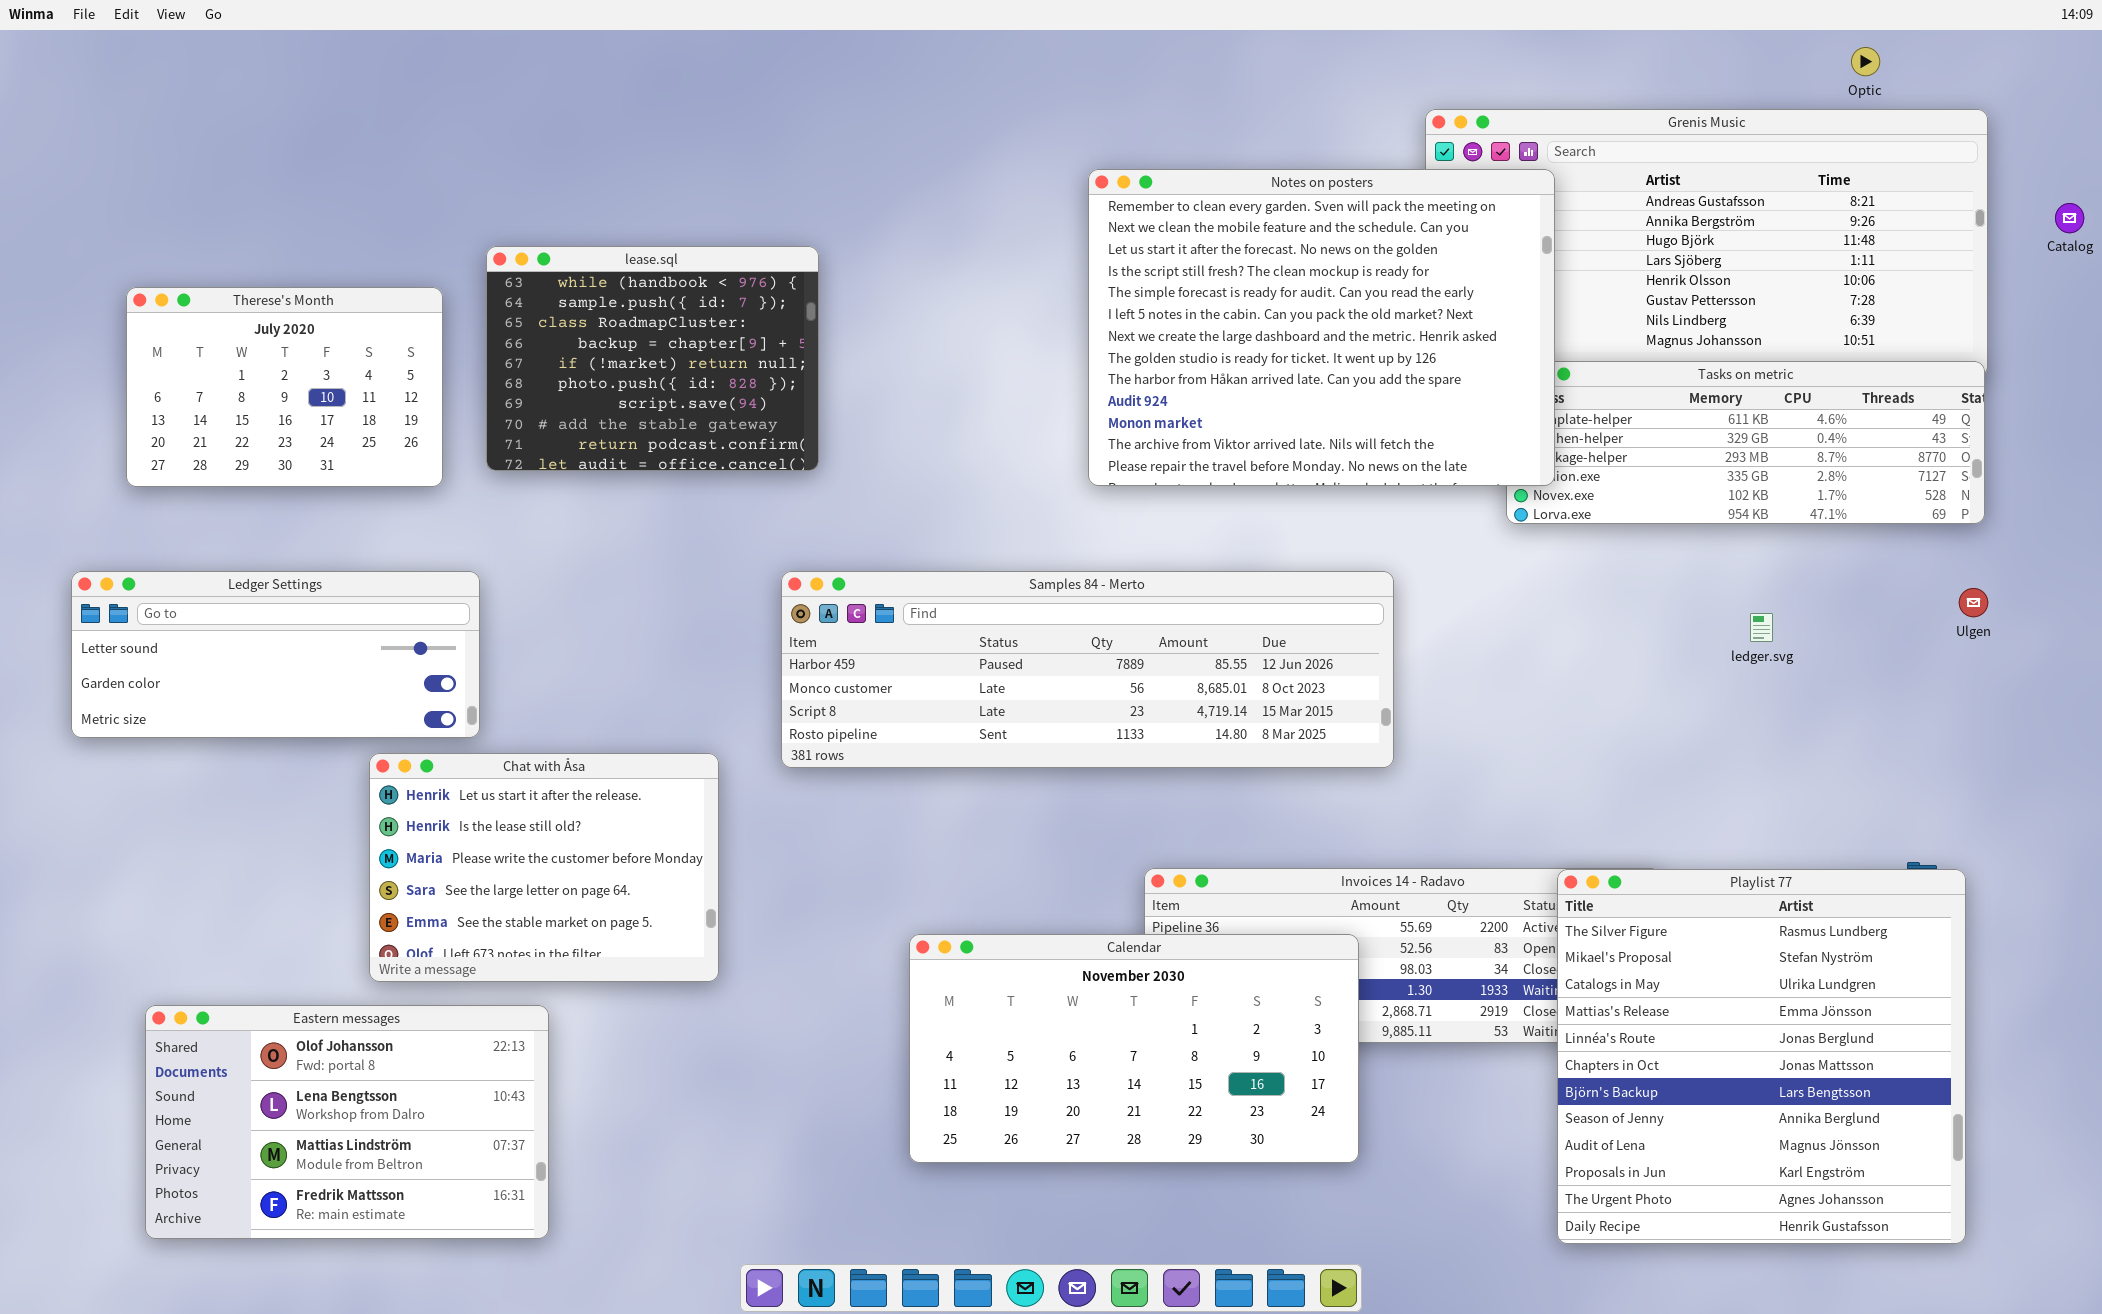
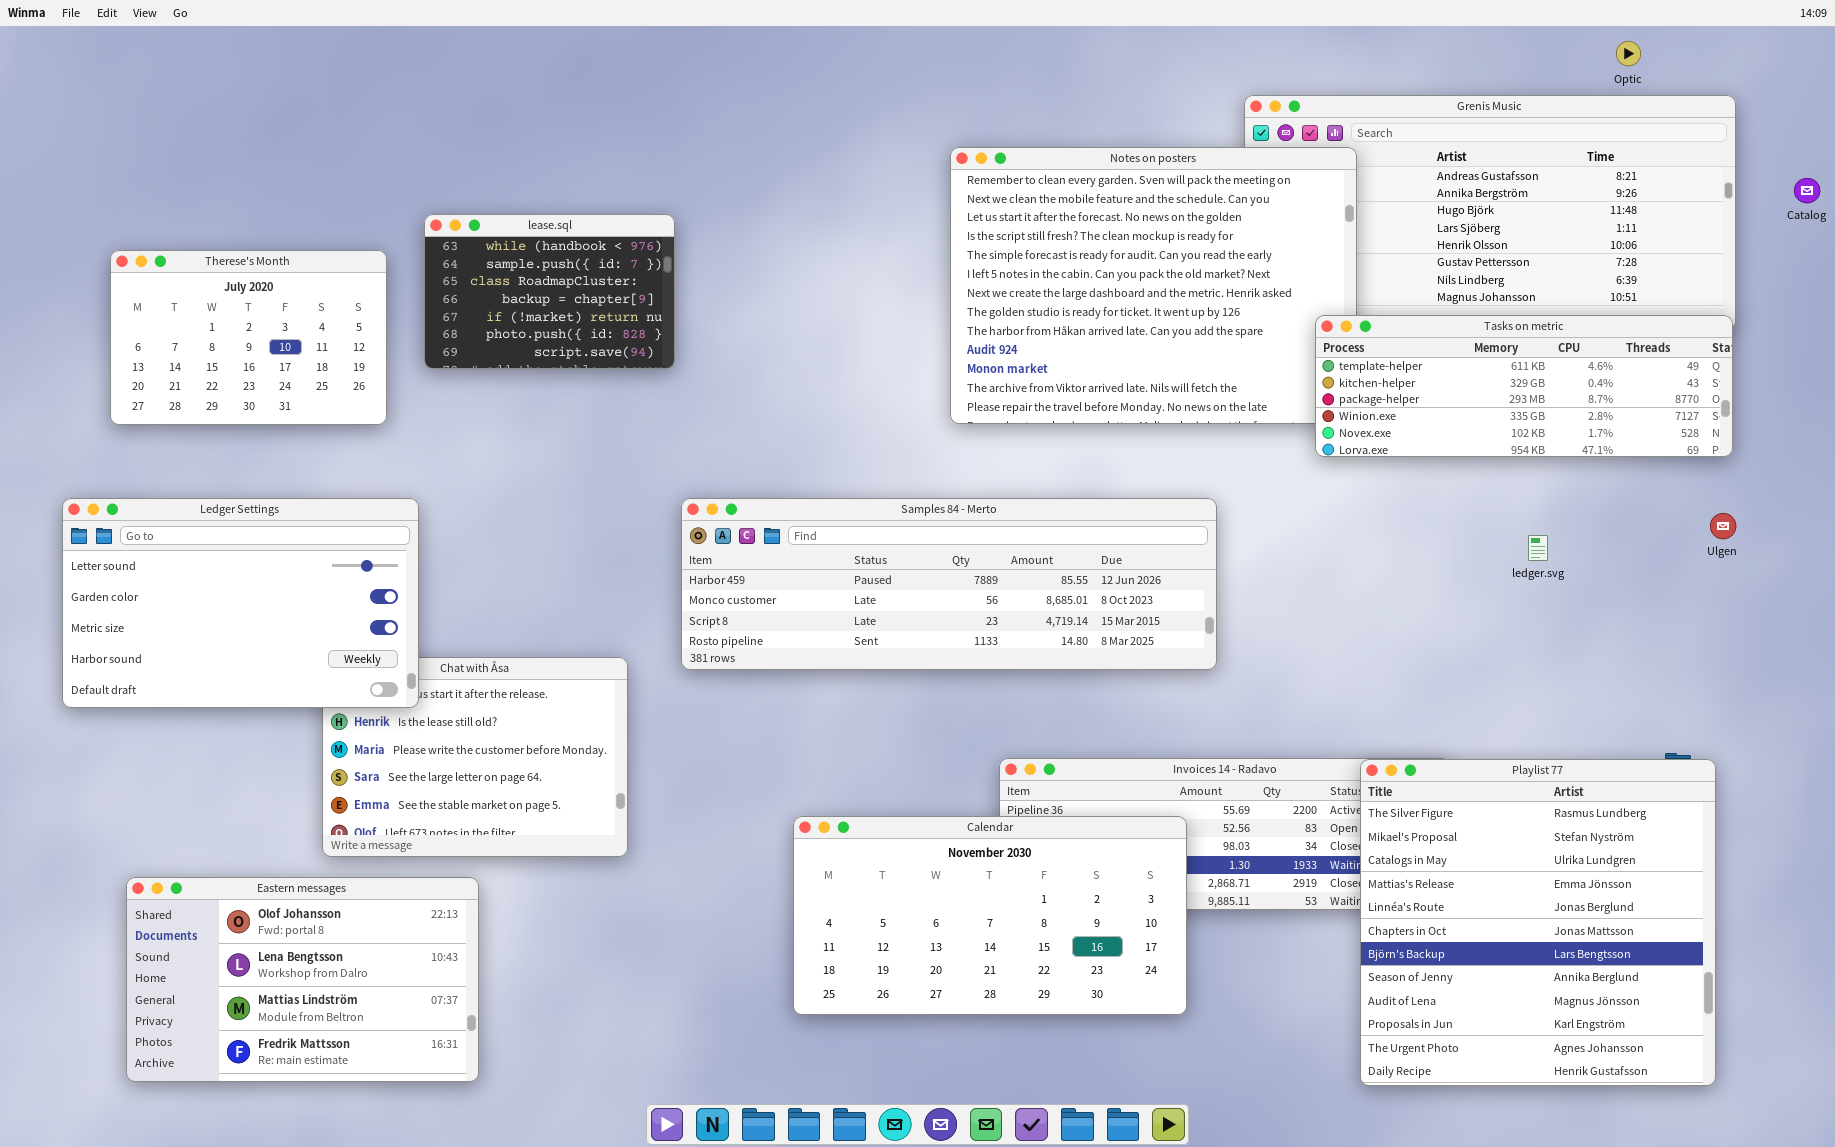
lease.sql: [486,246,819,471] -> [424,214,675,369], resized
Tasks on metric: [1506,361,1985,524] -> [1315,315,1733,457], raised
Ledger Settings: [71,571,480,738] -> [62,498,419,708], resized

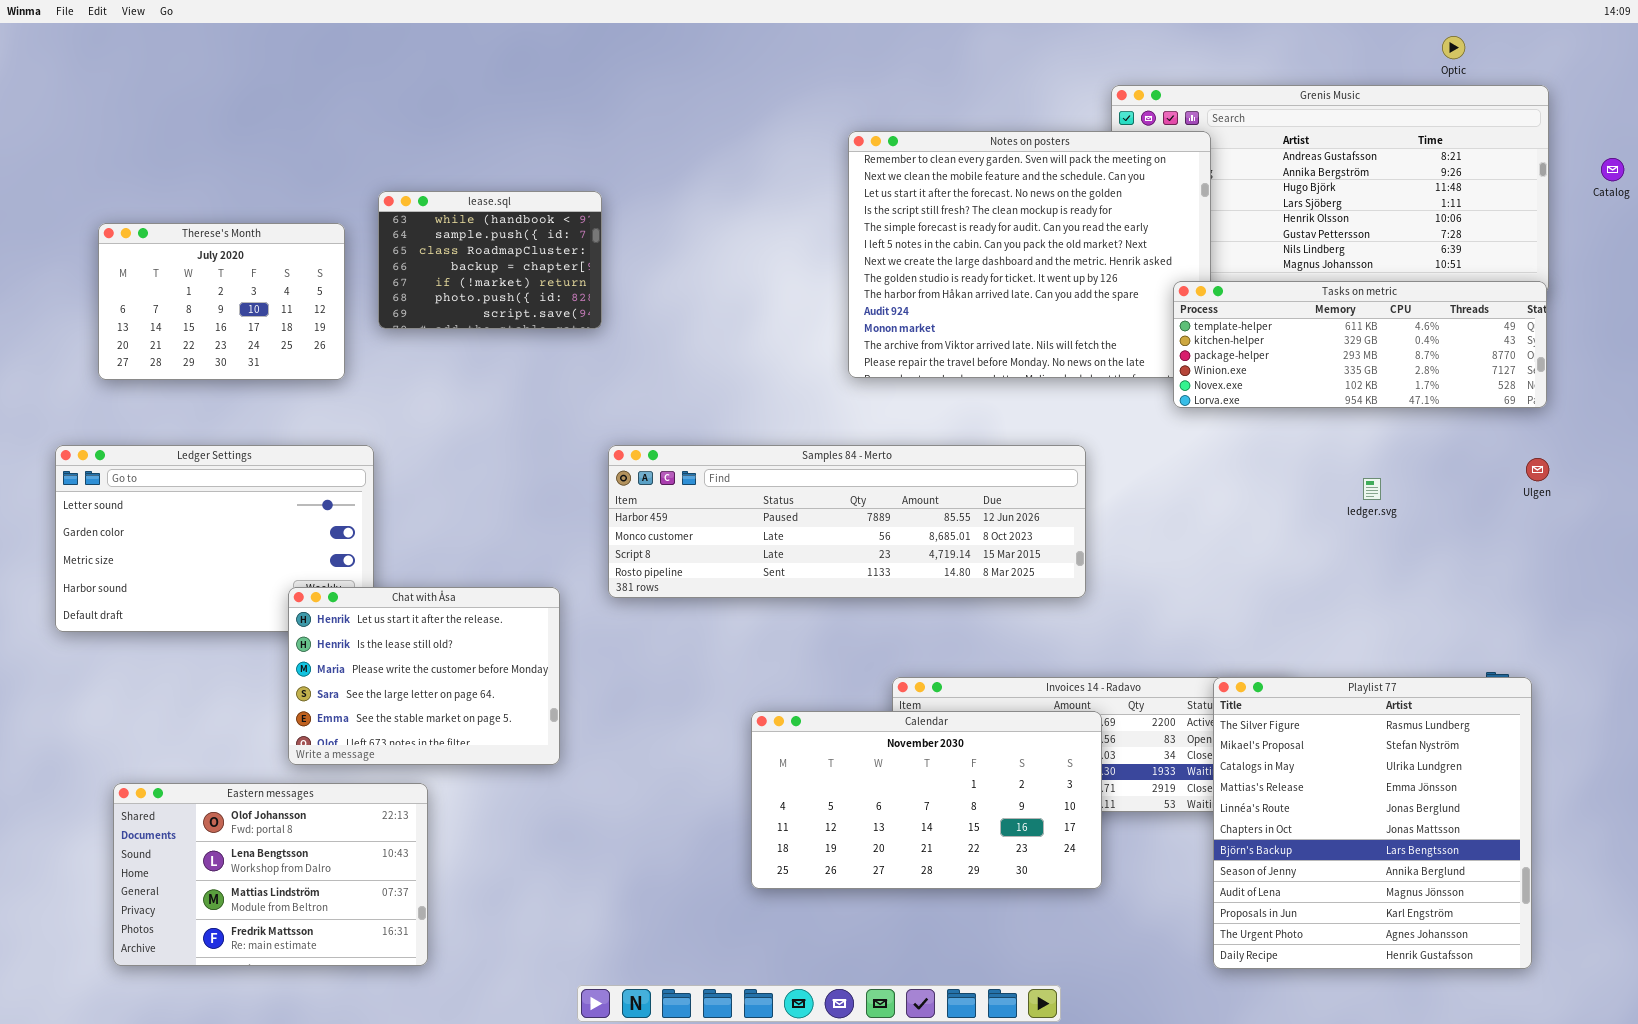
Chat with Åsa: [322,657,628,857] -> [288,587,560,765], raised
Calendar: [793,816,1187,1015] -> [751,711,1102,889], moved

